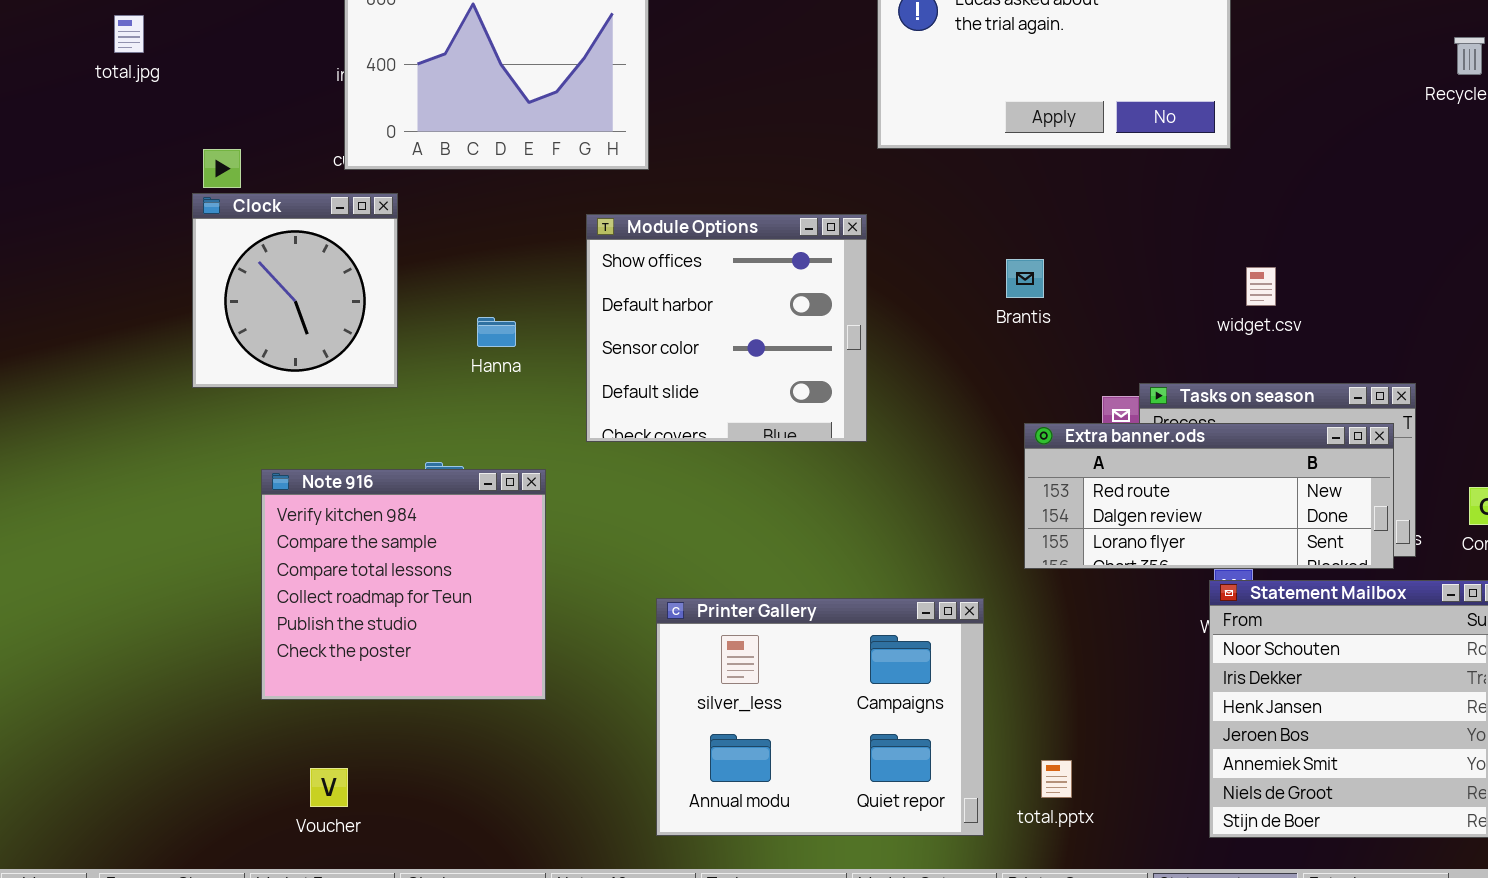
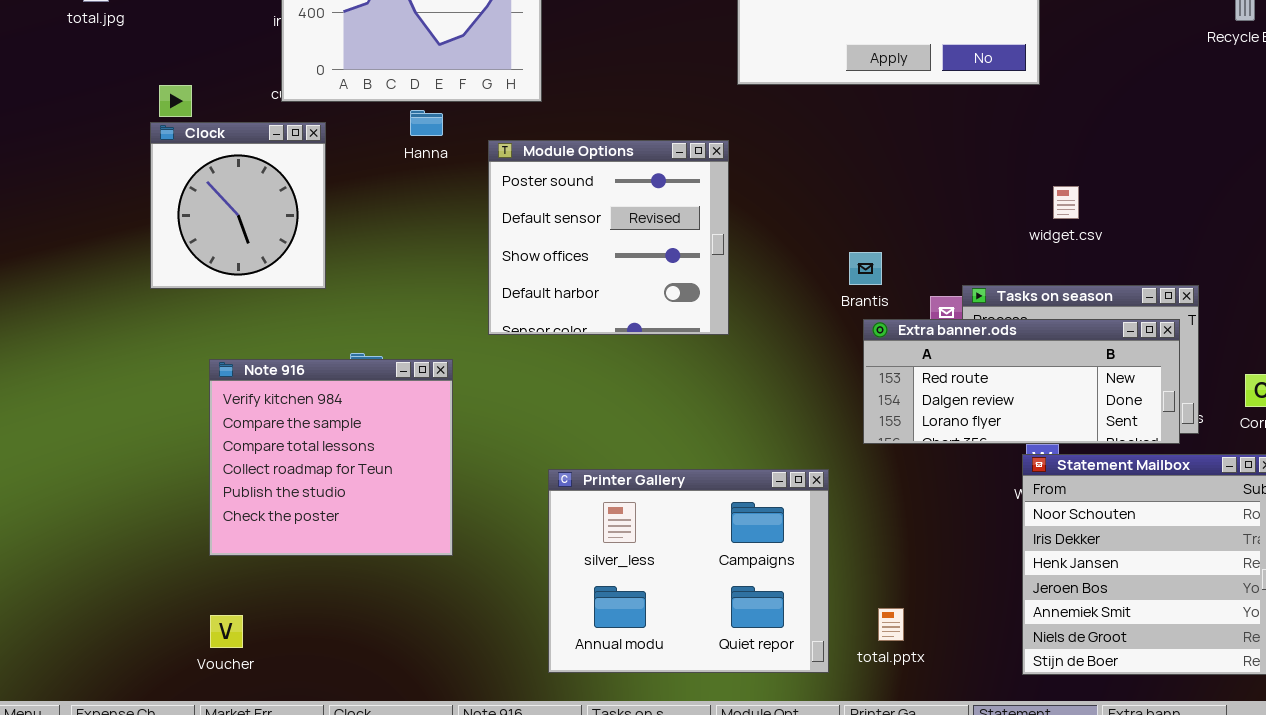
Module Options: [586,214,867,442] -> [488,140,729,335], scrolled up 2 rows
Brantis: [1006,259,1044,298] -> [849,252,882,285], moved
Hanna: [477,317,516,347] -> [410,110,443,136], moved
Voucher: [310,768,348,807] -> [210,615,243,648], moved

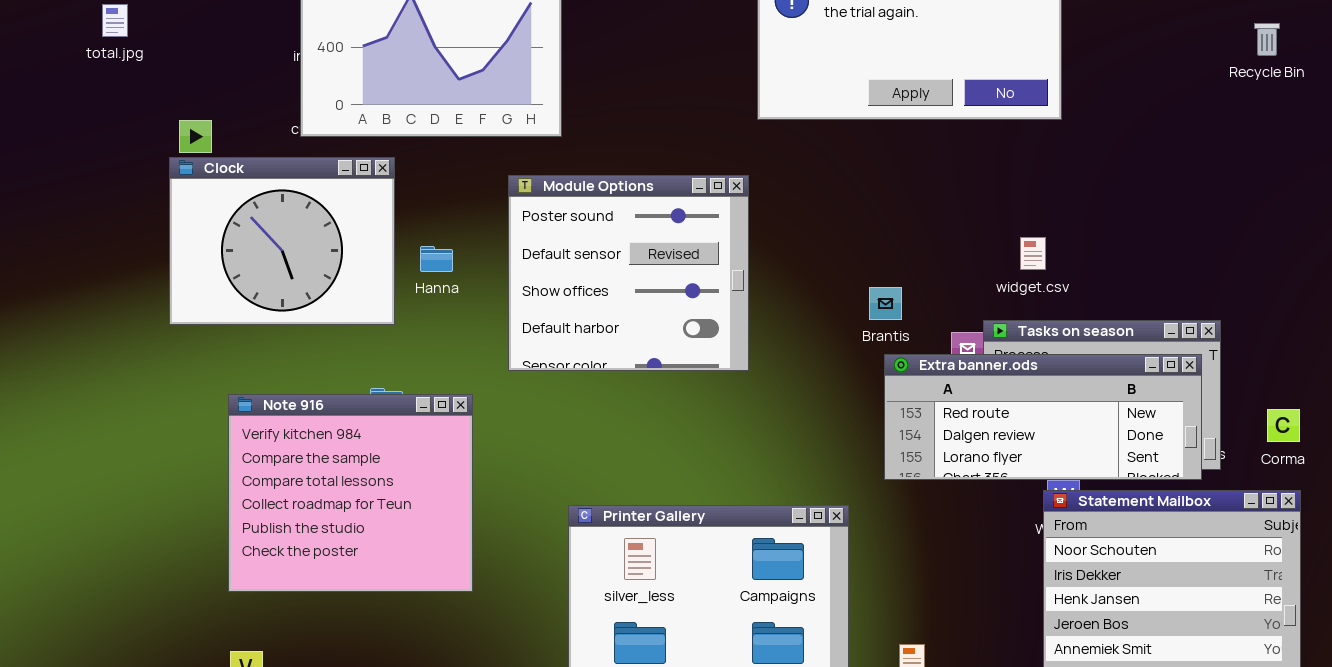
Hanna: [410,110,443,136] -> [420,246,453,272], moved
Clock: [150,122,326,289] -> [169,157,395,325], resized
widget.csv: [1053,186,1079,219] -> [1020,237,1046,270], moved

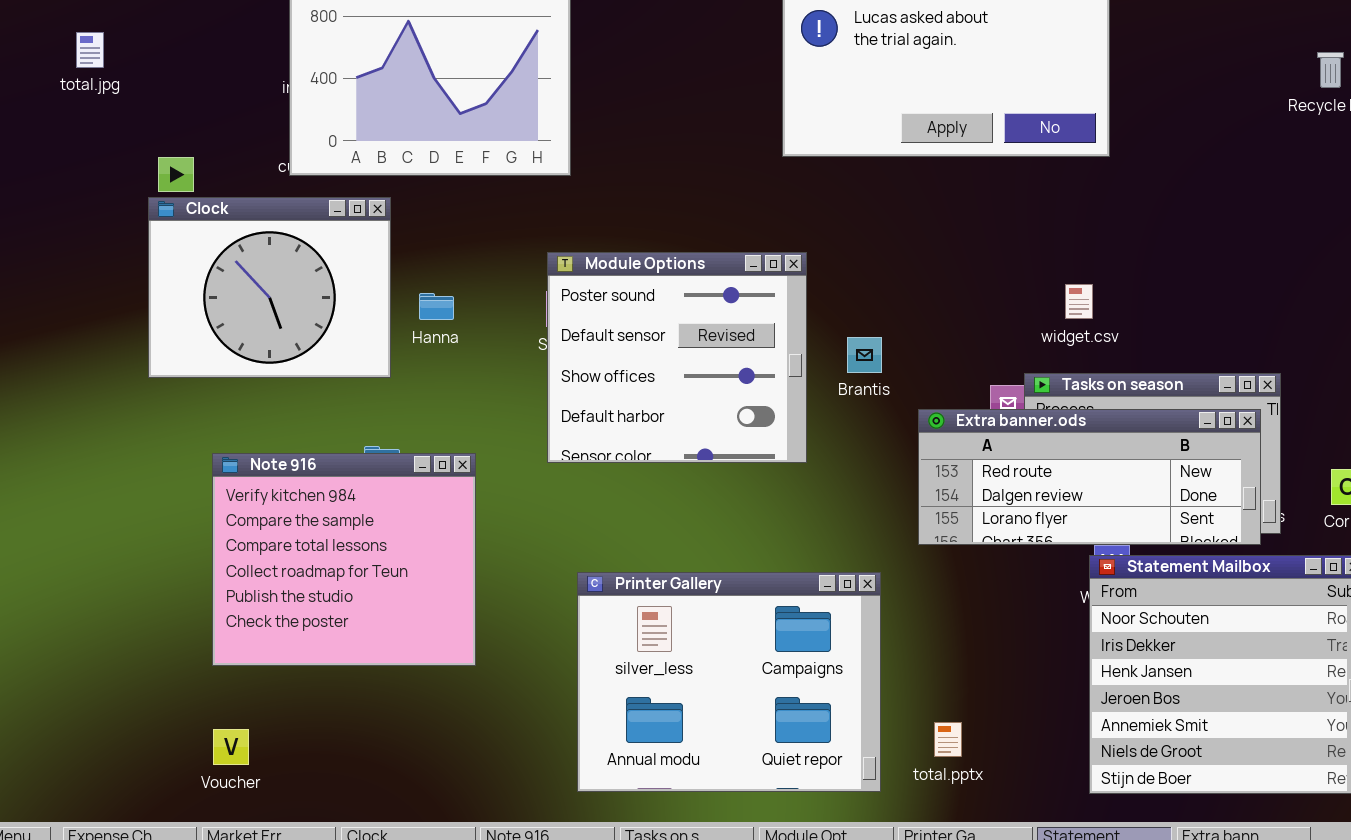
Module Options: [508,175,749,371] -> [547,252,807,463], moved
Brantis: [869,287,902,320] -> [847,337,882,373], moved

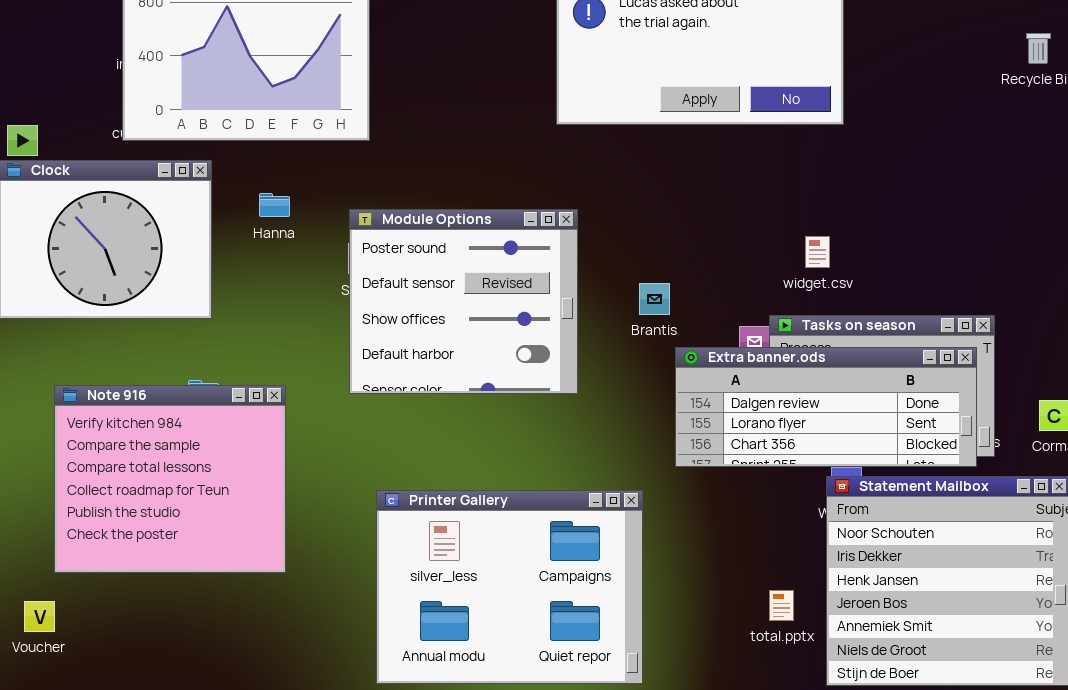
Hanna: [419,293,454,320] -> [259,193,290,217], moved
Brantis: [847,337,882,373] -> [639,283,670,315], moved
Extra banner.ods: [918,409,1261,545] -> [675,347,977,467], scrolled down 1 row
total.pptx: [934,722,962,757] -> [769,590,794,621], moved
Voucher: [213,729,249,765] -> [24,601,55,632], moved

